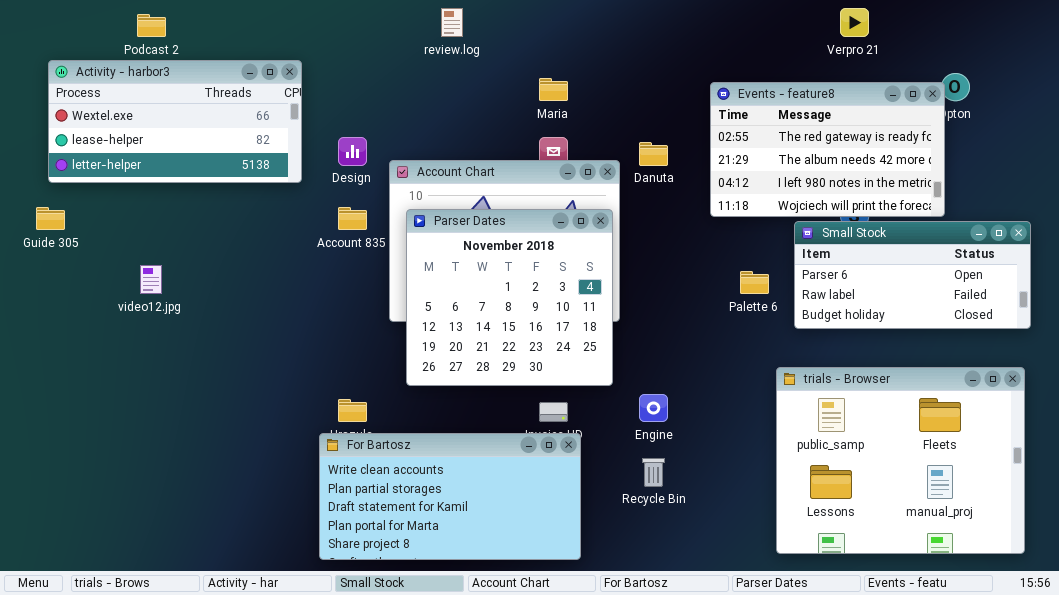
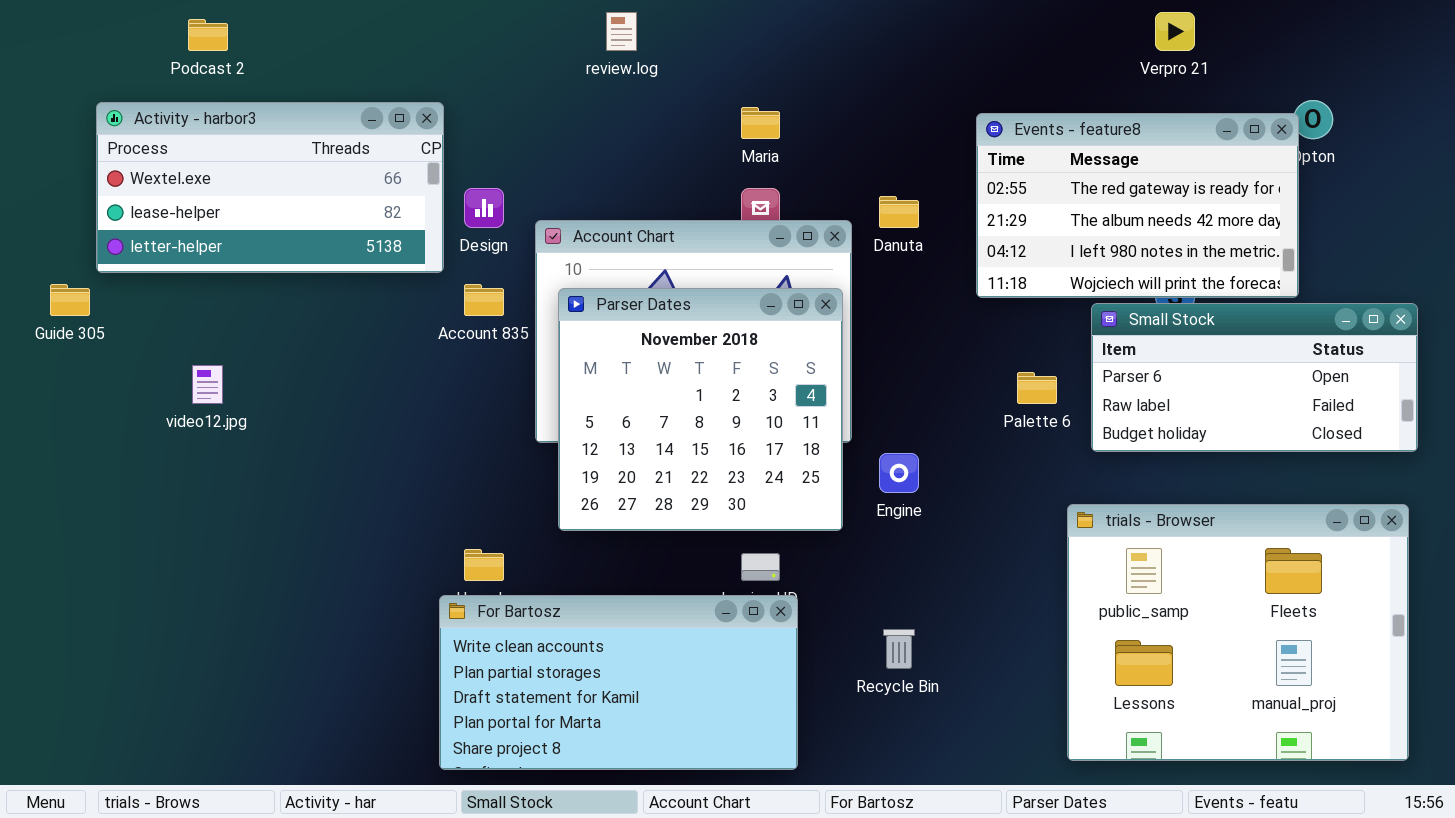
Activity - harbor3: [48,60,302,183] -> [96,102,444,273], moved
Engine: [639,394,668,422] -> [879,453,919,493], moved

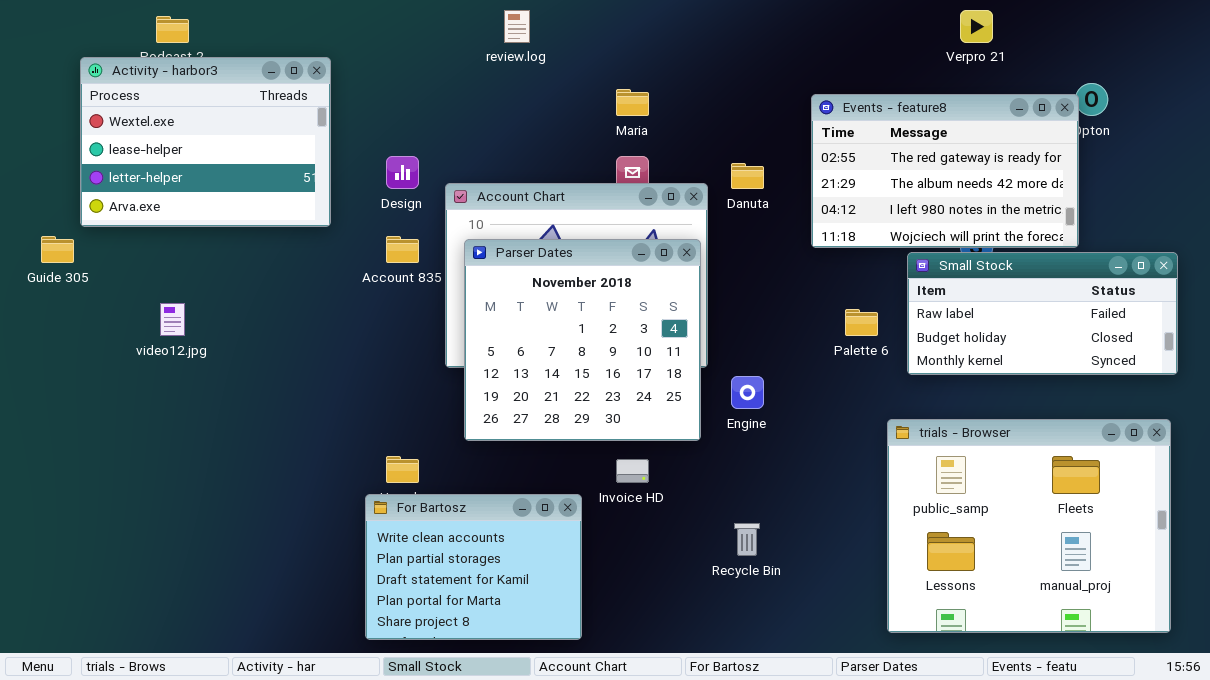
Activity - harbor3: [96,102,444,273] -> [80,57,331,227], resized
Small Stock: [1091,303,1418,452] -> [907,252,1178,375], scrolled down 1 row
For Bartosz: [439,595,798,770] -> [365,494,582,640], resized

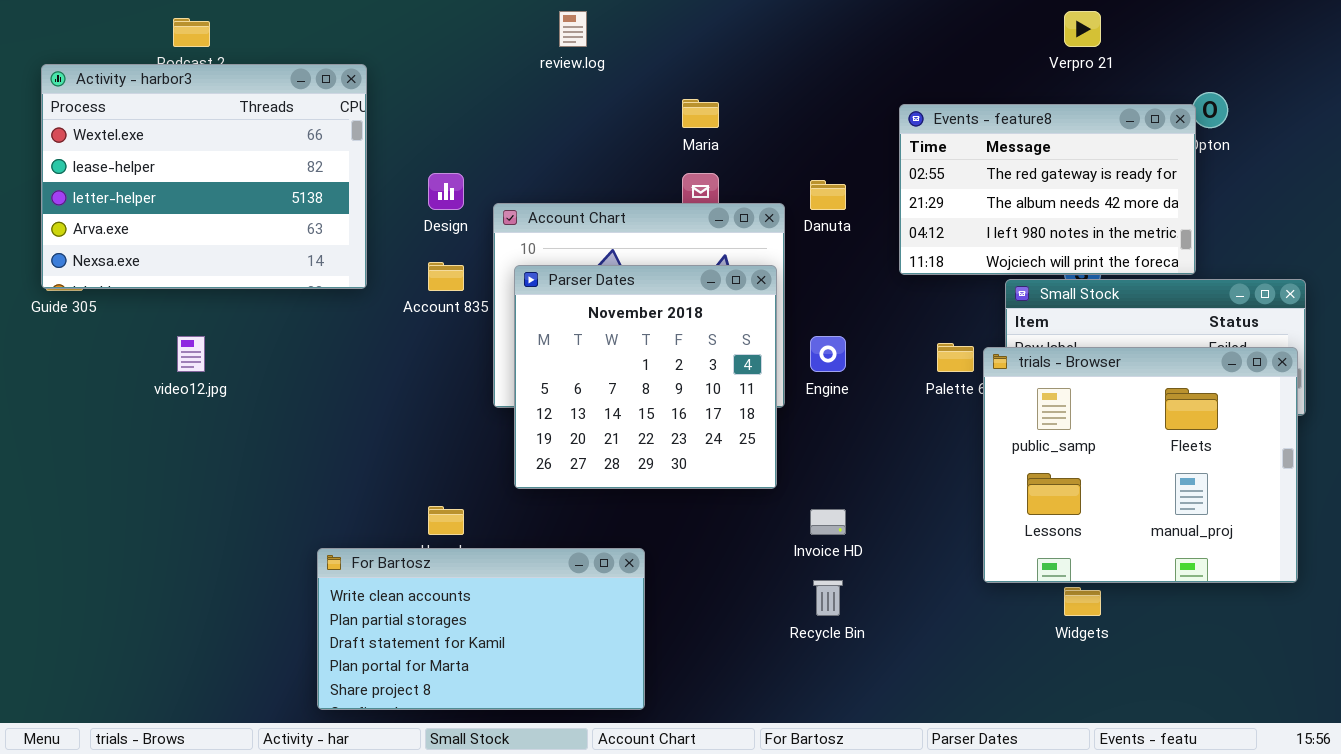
Activity - harbor3: [80,57,331,227] -> [41,64,367,289], resized
Engine: [731,376,764,409] -> [810,336,846,372], moved
trials - Browser: [887,419,1171,633] -> [983,347,1298,583], moved
Invoice HD: [616,459,649,483] -> [810,509,846,535], moved
For Bartosz: [365,494,582,640] -> [317,548,645,710], resized

